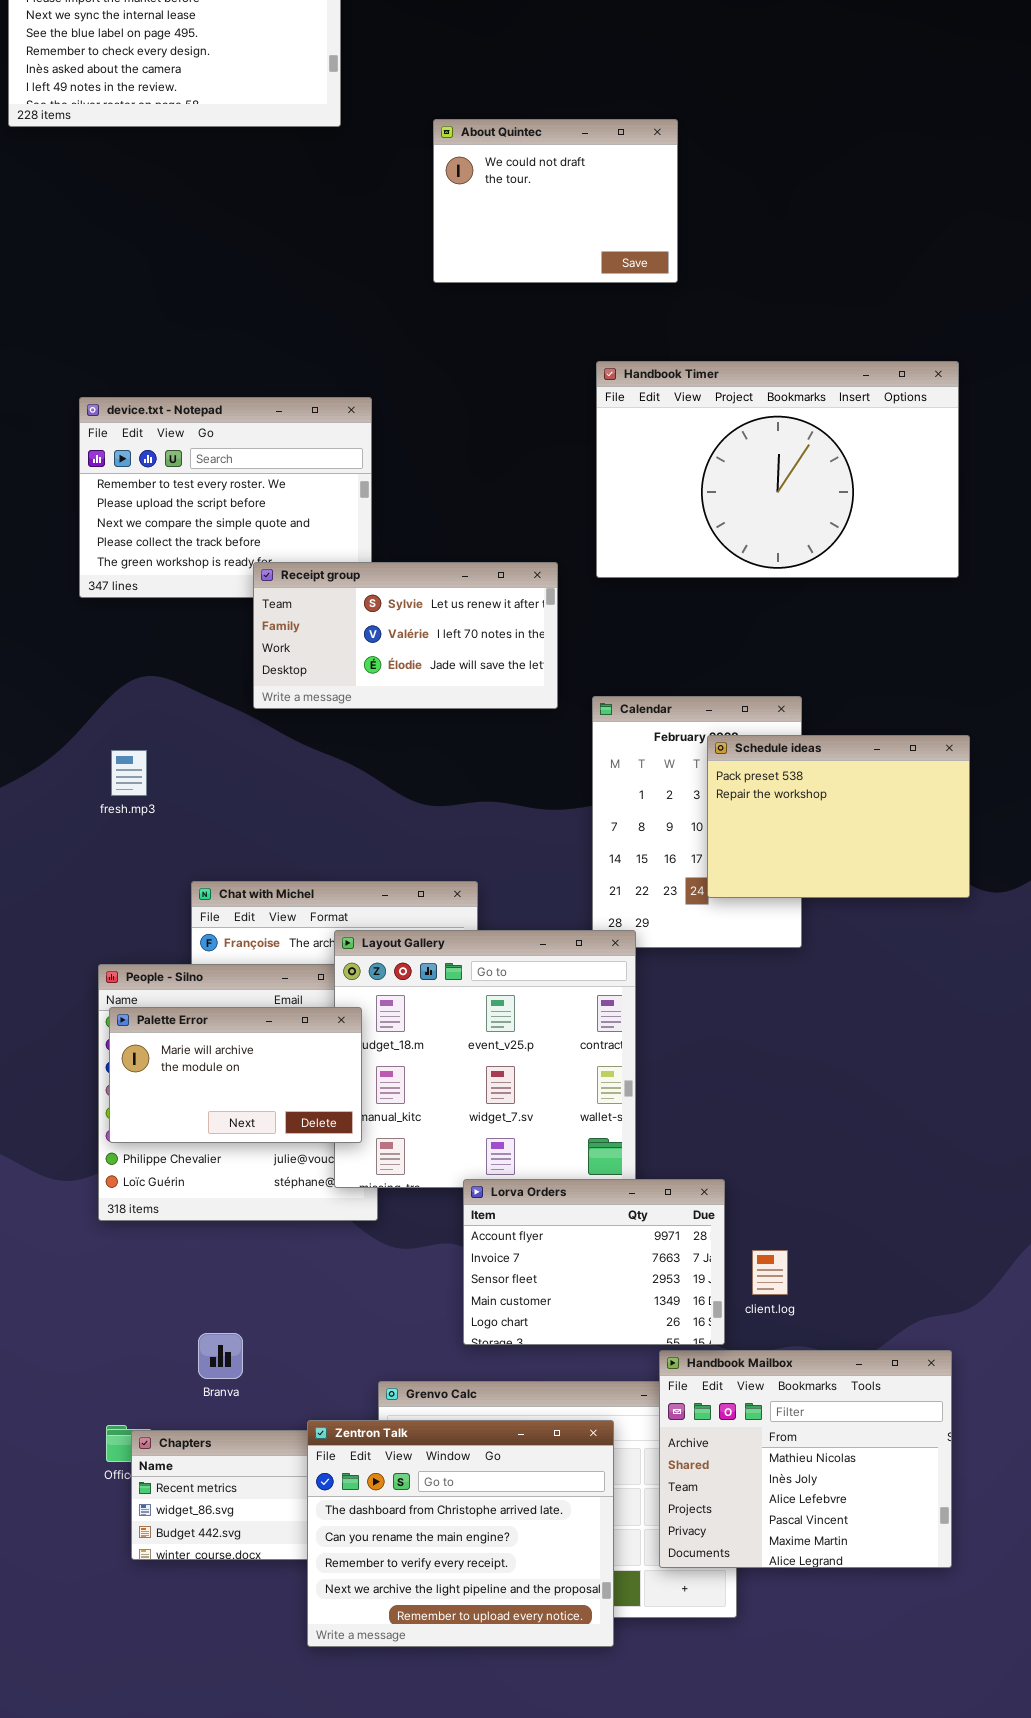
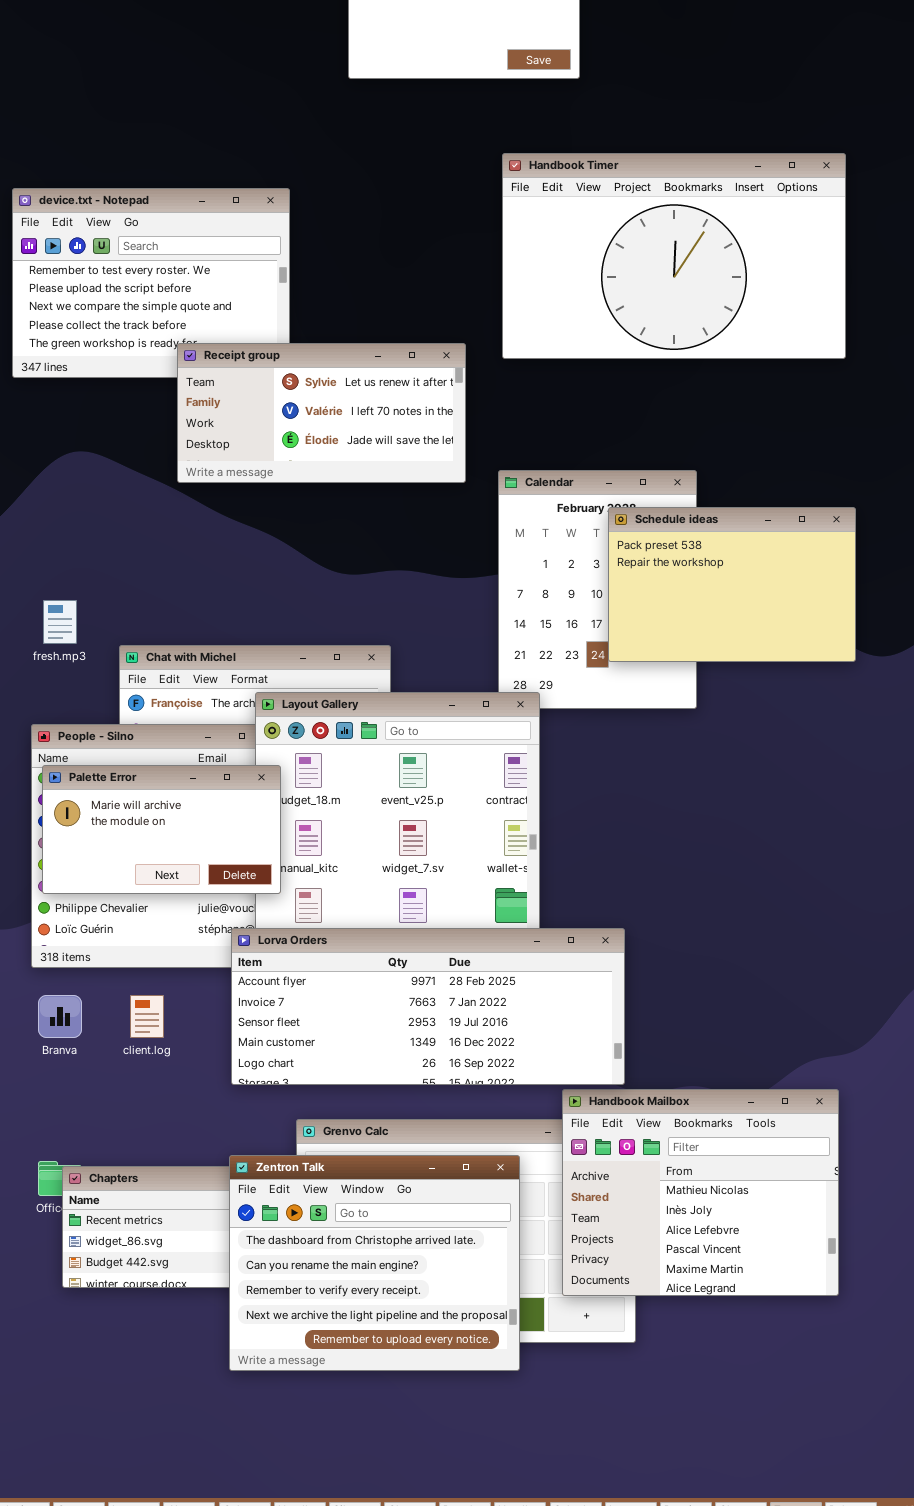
fresh.mp3: [111,750,147,796] -> [43,600,77,644], moved
Lorva Orders: [463,1179,725,1345] -> [231,928,625,1085], resized
client.log: [752,1250,788,1295] -> [130,995,164,1038], moved
Branva: [198,1333,243,1379] -> [38,995,82,1038], moved

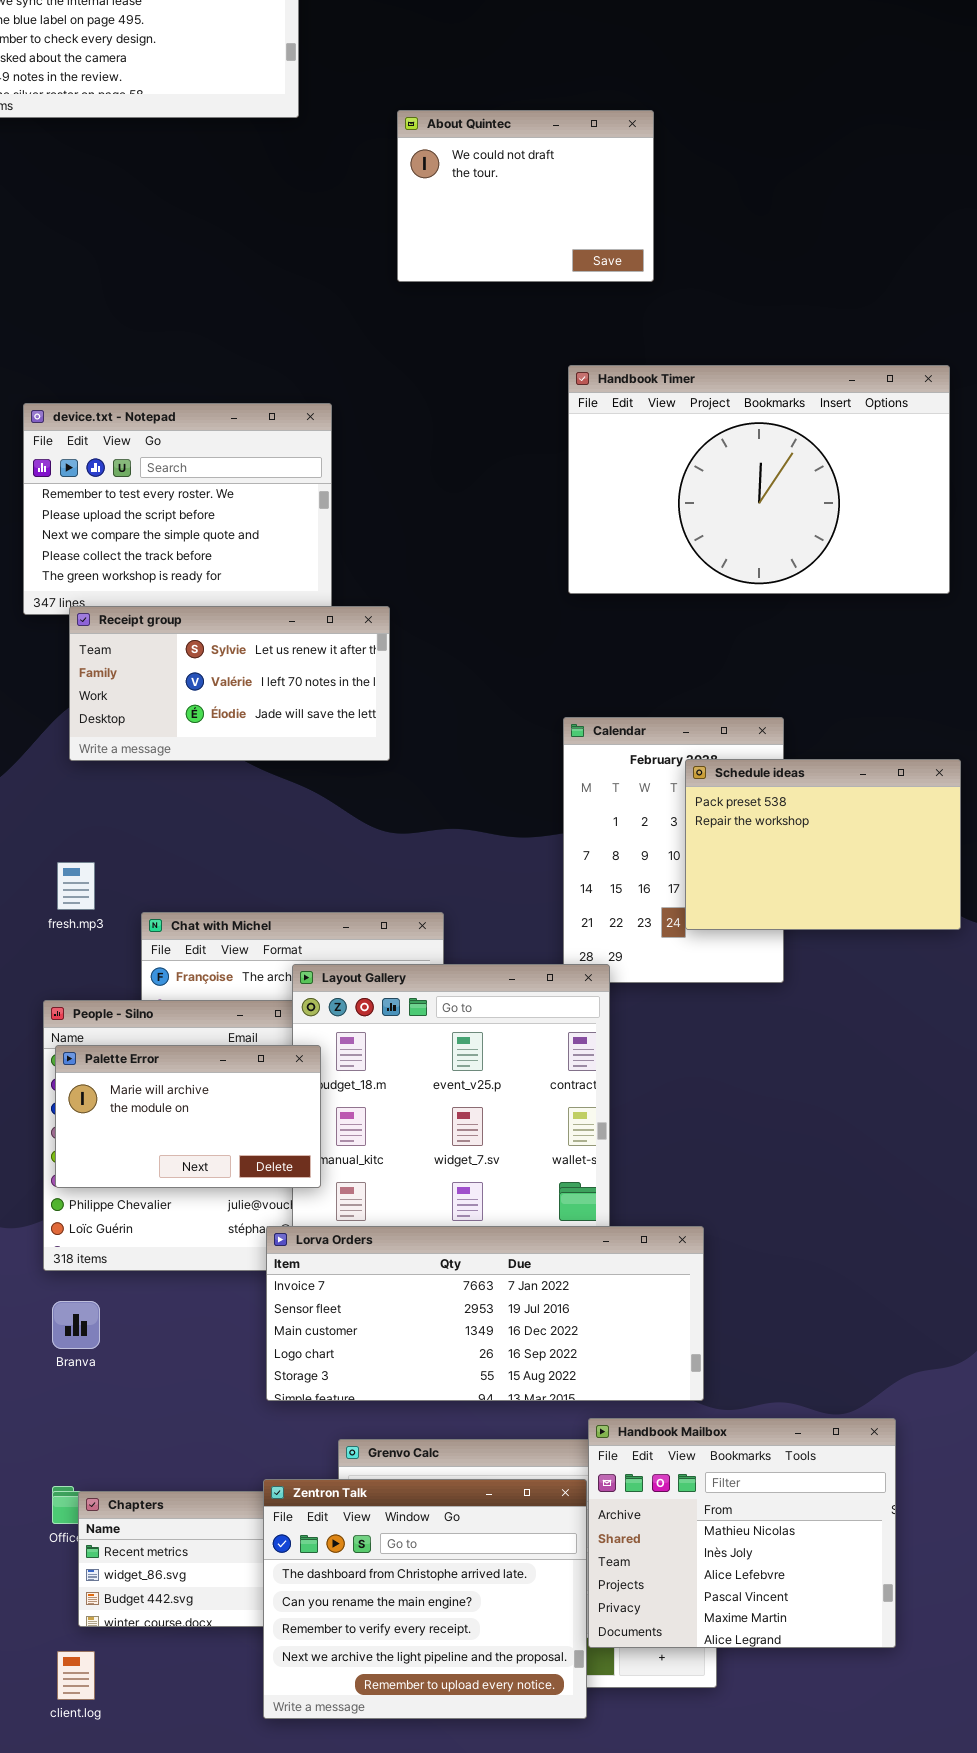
Receipt group: [177,343,466,483] -> [69,606,390,761], moved
Lorva Orders: [231,928,625,1085] -> [266,1226,704,1401], scrolled down 1 row
client.log: [130,995,164,1038] -> [57,1651,95,1700], moved
Handbook Mailbox: [562,1089,839,1296] -> [588,1418,896,1648], moved

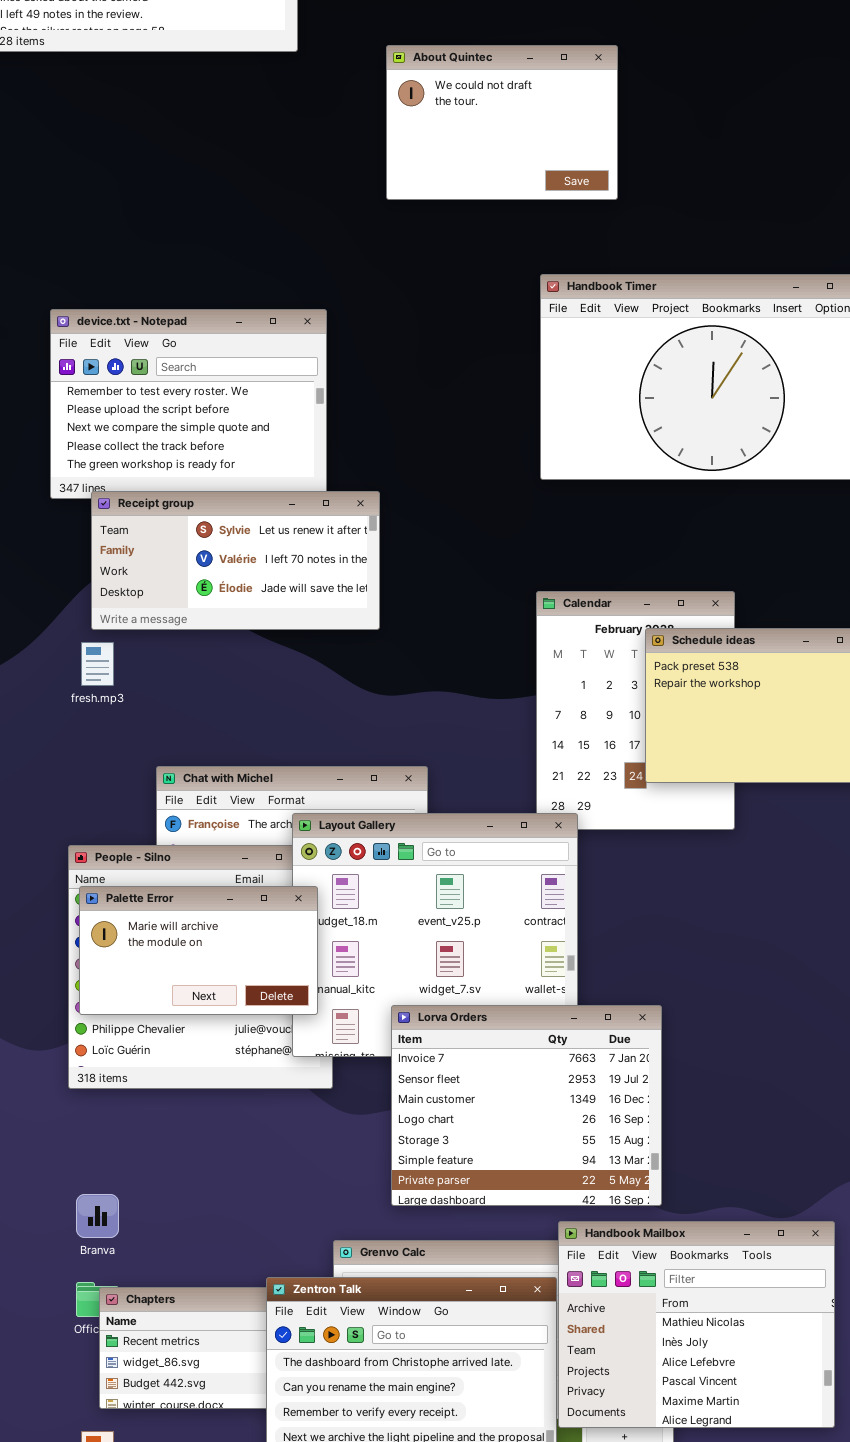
fresh.mp3: [57,862,95,910] -> [81,642,114,686], moved
Lorva Orders: [266,1226,704,1401] -> [391,1005,662,1206], resized
Branva: [52,1301,100,1349] -> [76,1194,119,1238], moved

